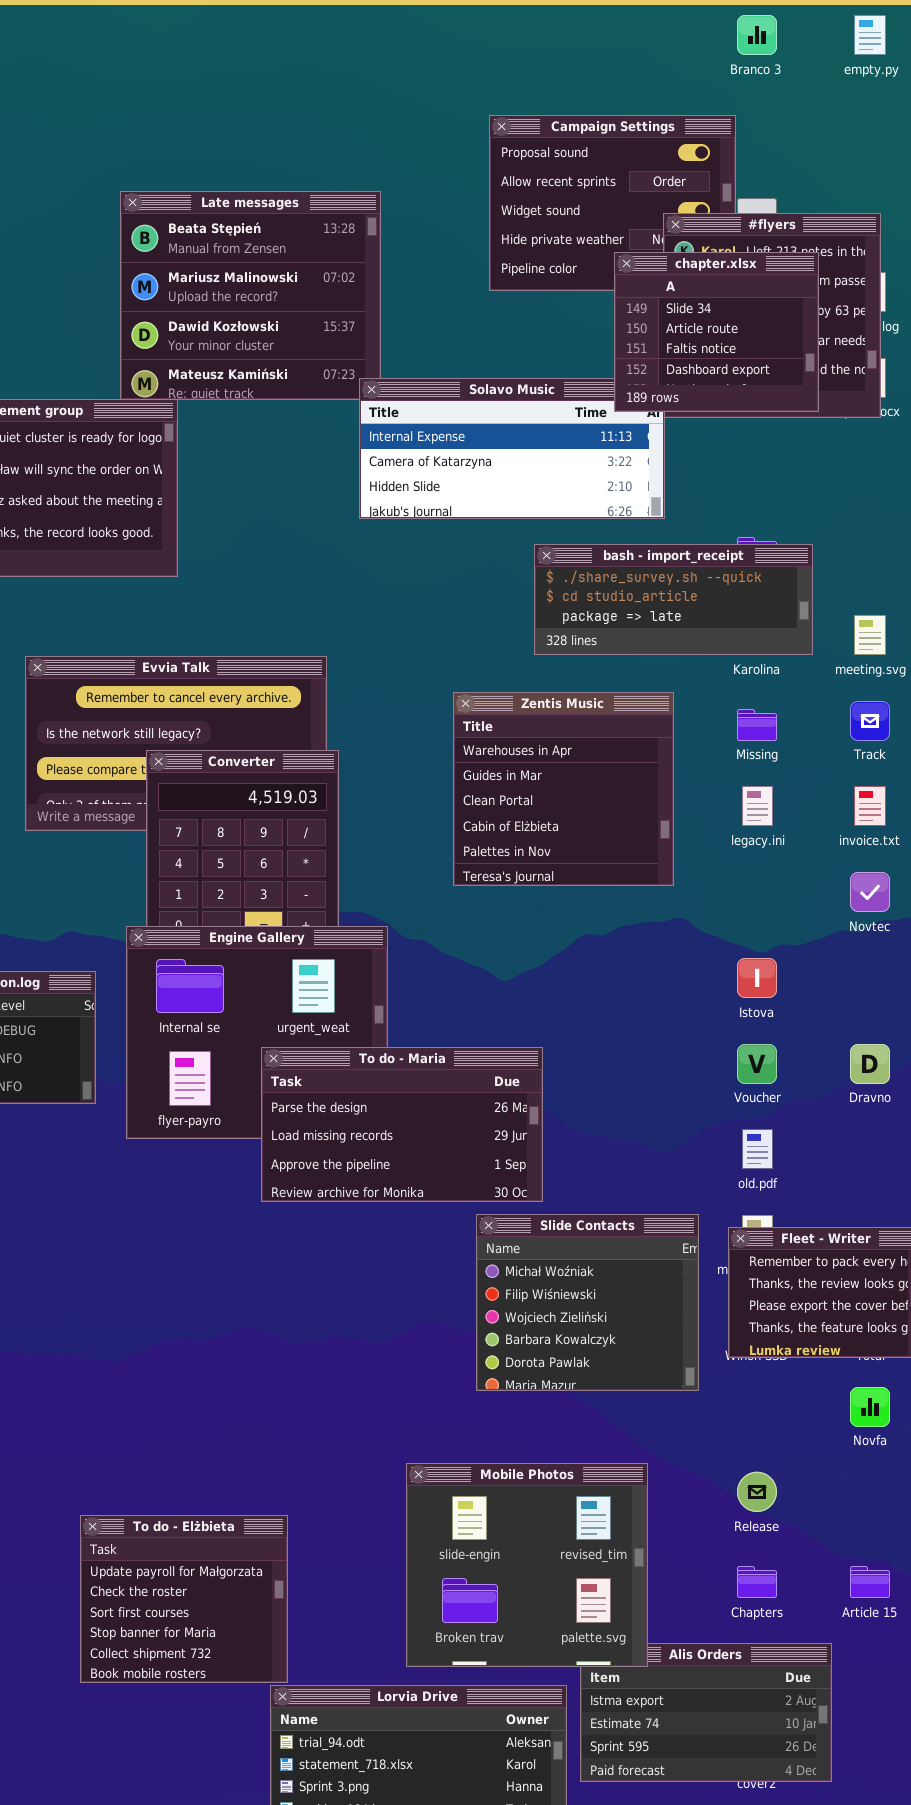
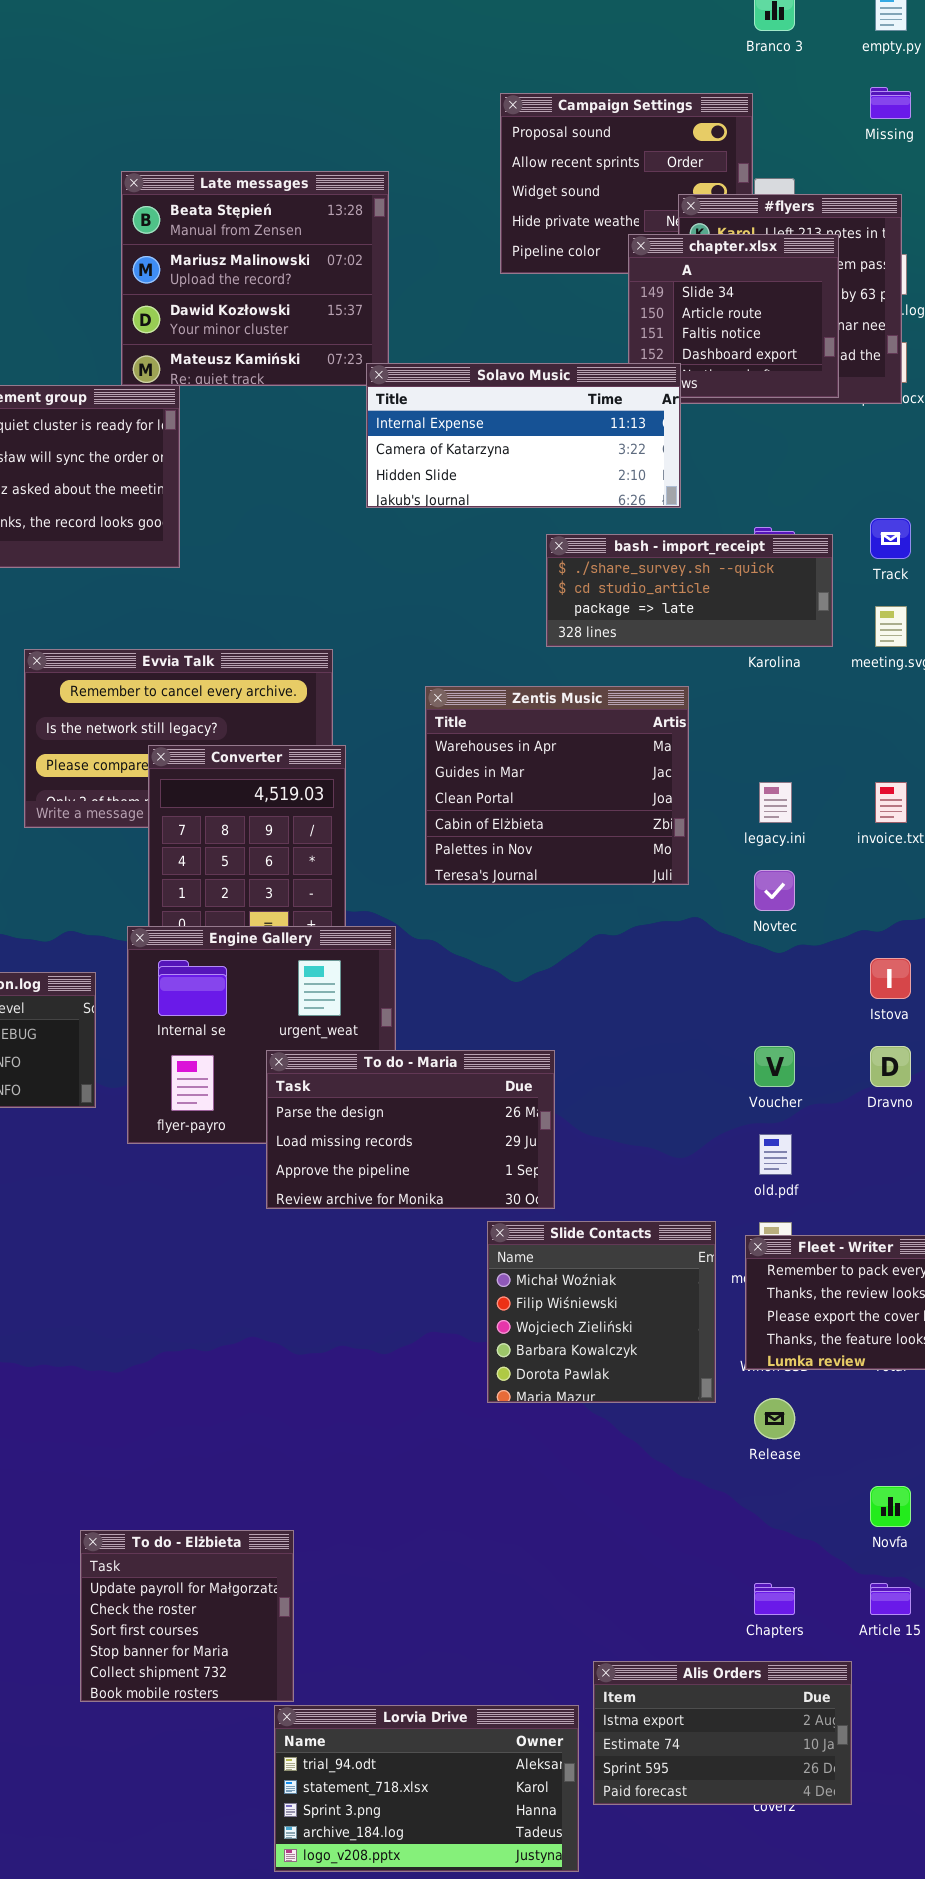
Solavo Music: [359,378,665,519] -> [366,363,681,508], raised
Zentis Music: [453,692,674,886] -> [425,686,689,885], resized
Track: [850,701,890,741] -> [870,518,911,559], moved
Missing: [737,709,777,741] -> [870,87,911,119], moved
Novtec: [850,872,890,912] -> [754,870,795,911], moved
Istova: [737,958,777,998] -> [870,958,911,999], moved
Novfa: [850,1387,890,1427] -> [870,1486,911,1527], moved
Mobile Photos: [406,1463,648,1667] -> none, closed
Release: [737,1472,777,1512] -> [754,1398,795,1439], moved

